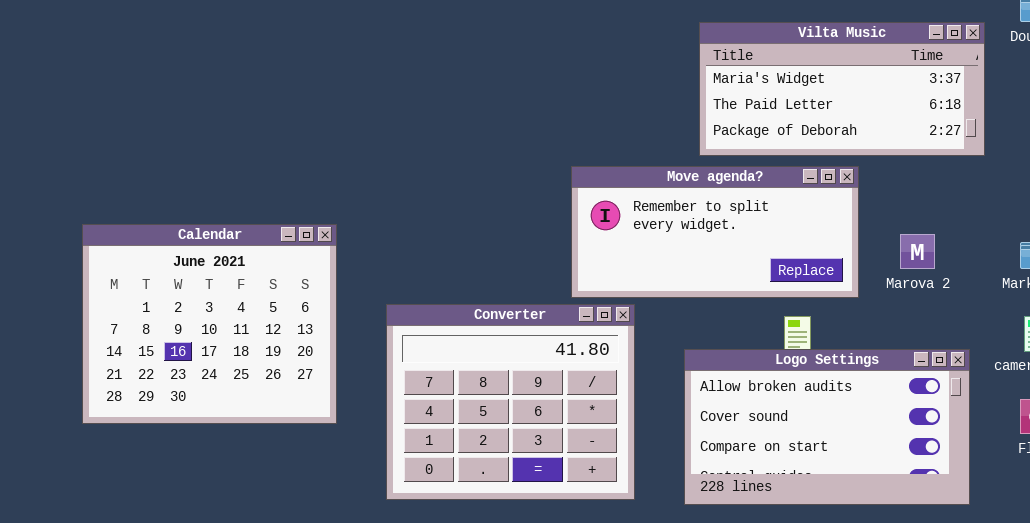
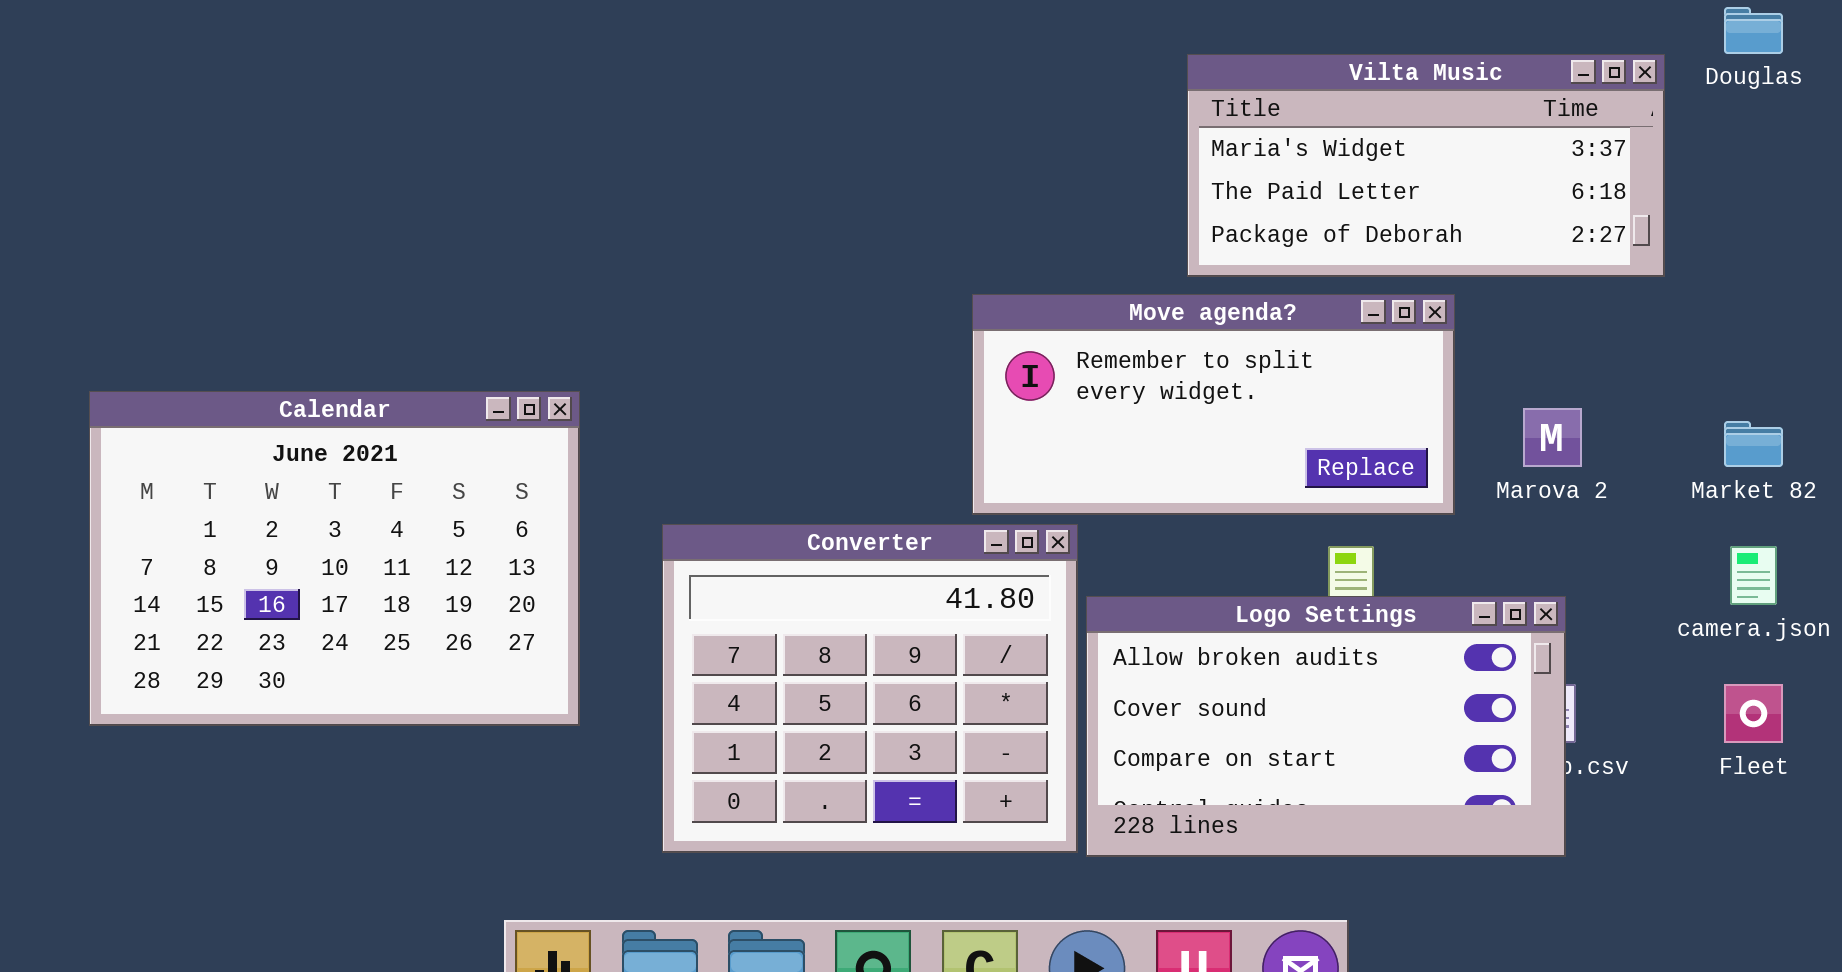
Calendar: [82,224,337,424] -> [89,391,580,726], resized
Logo Settings: [684,349,970,505] -> [1086,596,1566,857], moved

